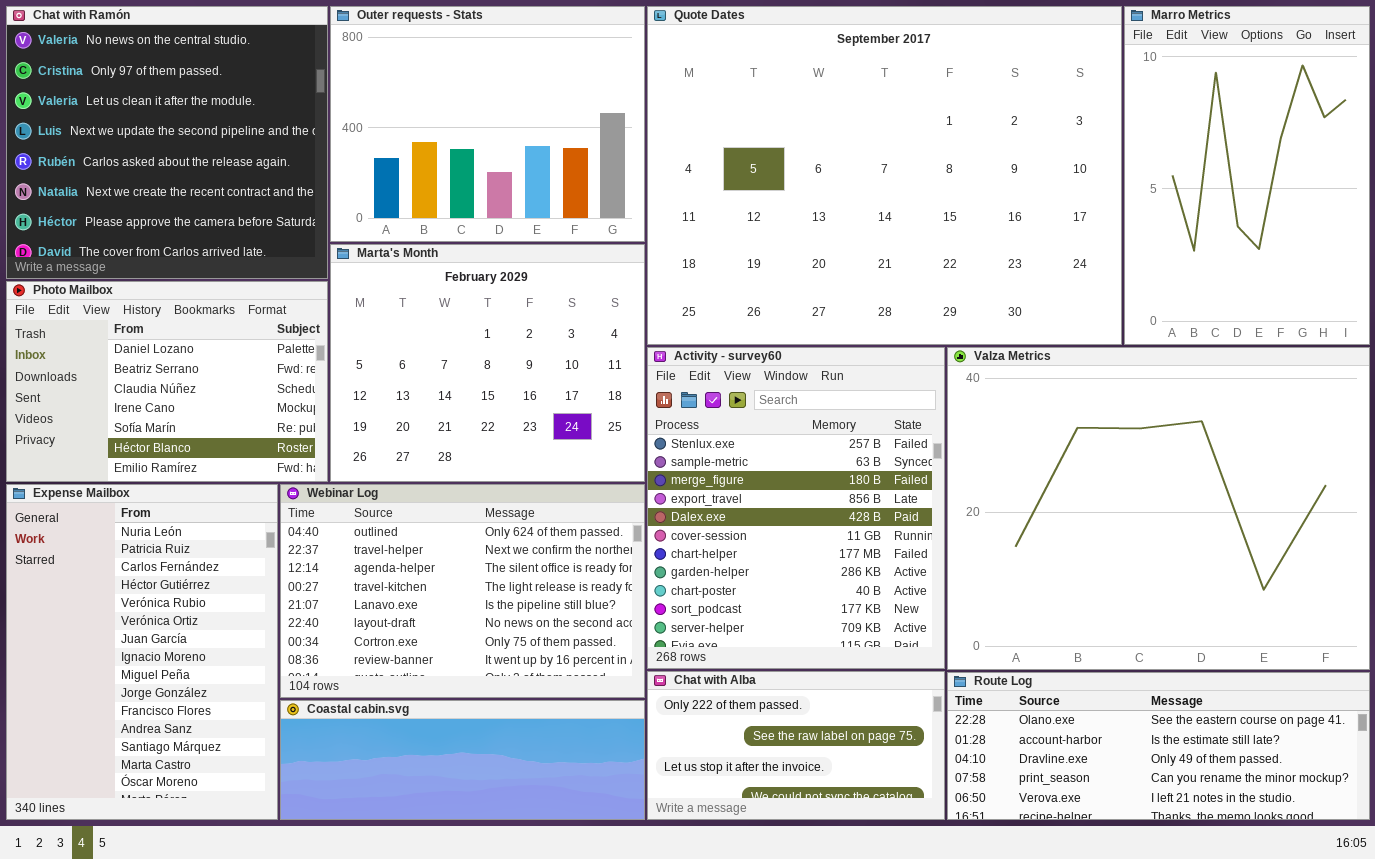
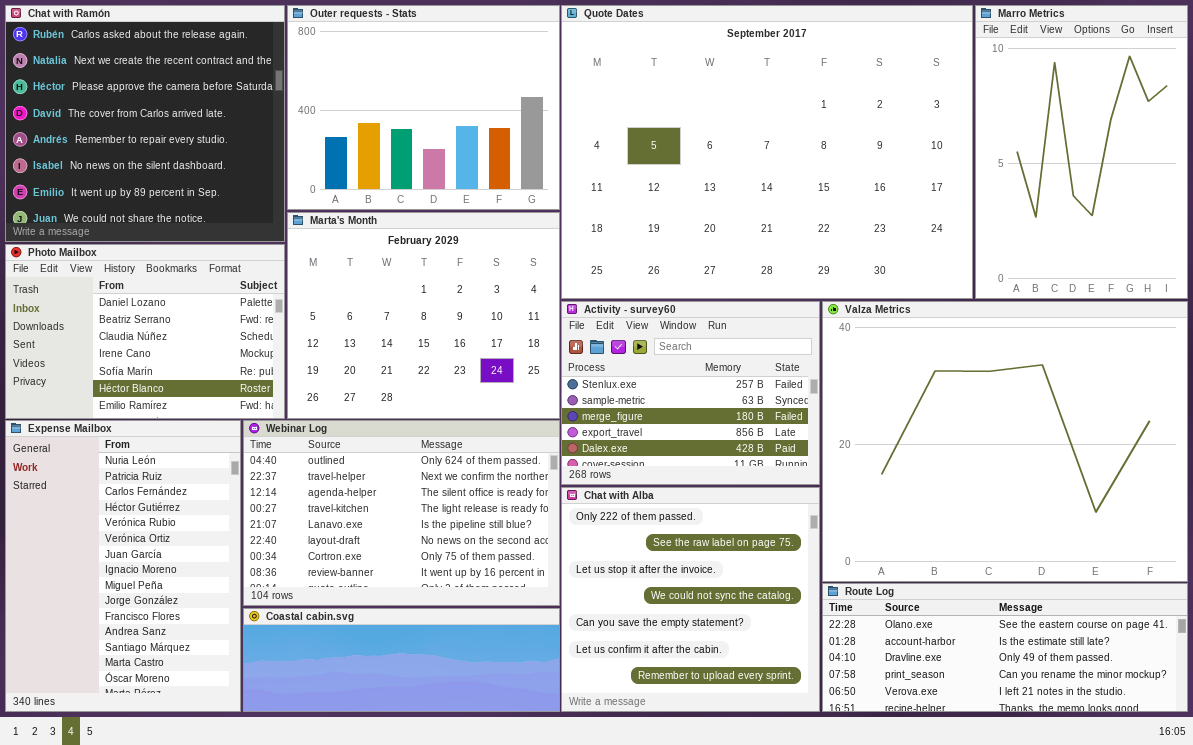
Chat with Ramón: [6,6,328,279] -> [5,5,285,242], scrolled down 4 rows
Activity - survey60: [647,347,945,669] -> [561,301,820,485], resized
Chat with Alba: [647,671,945,820] -> [561,487,820,712], resized

